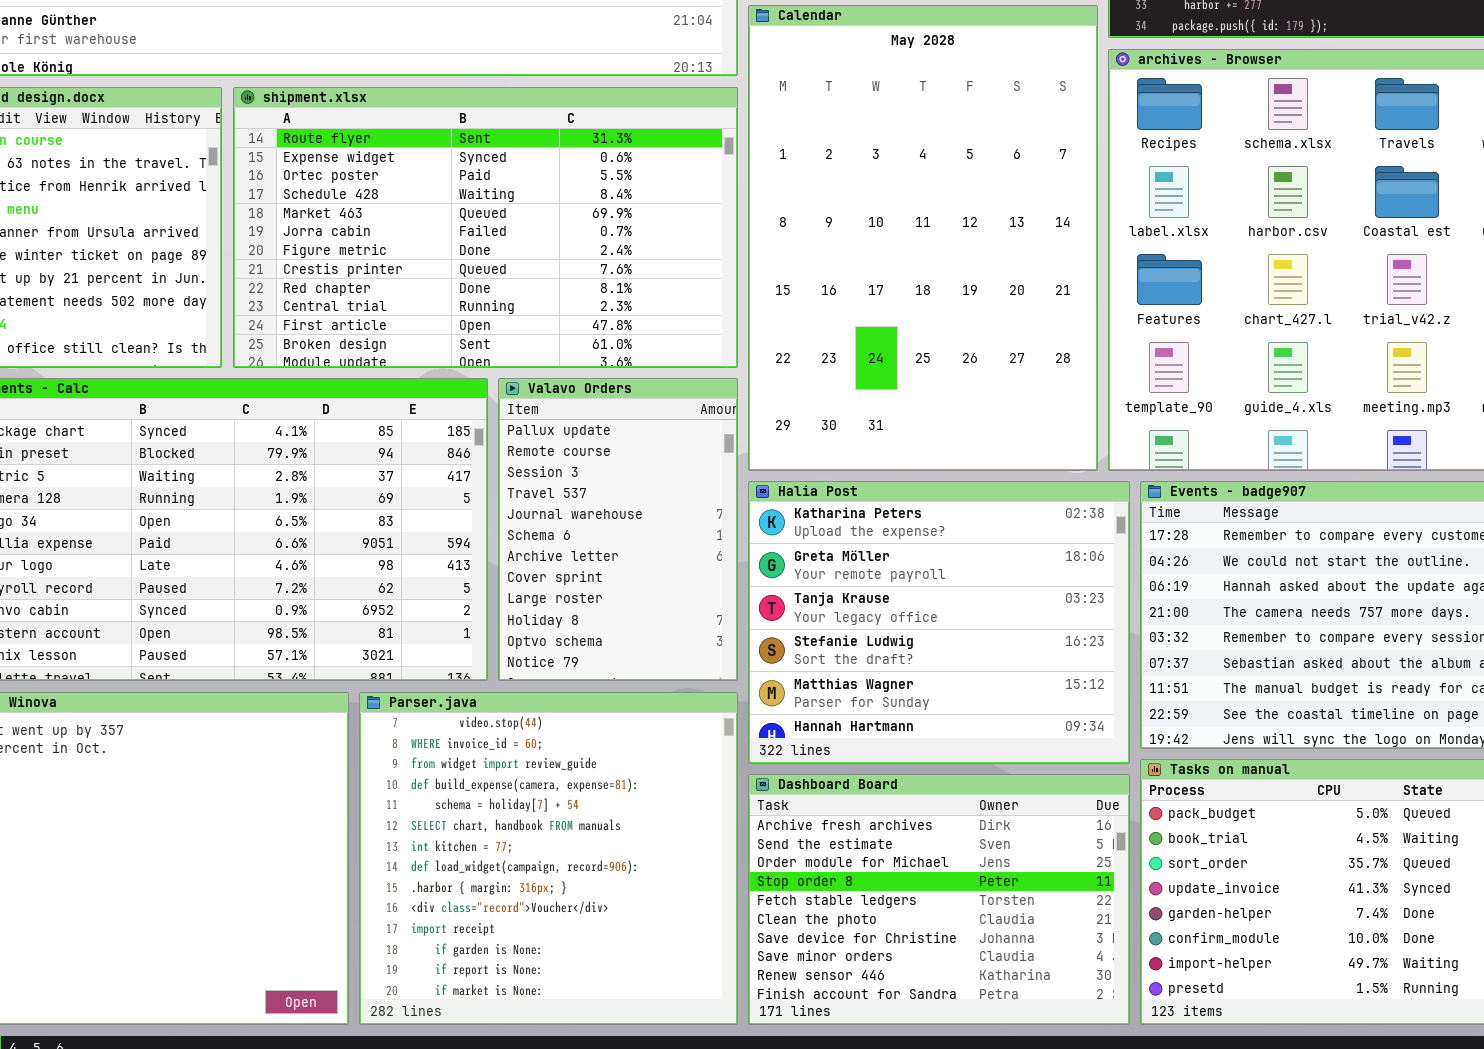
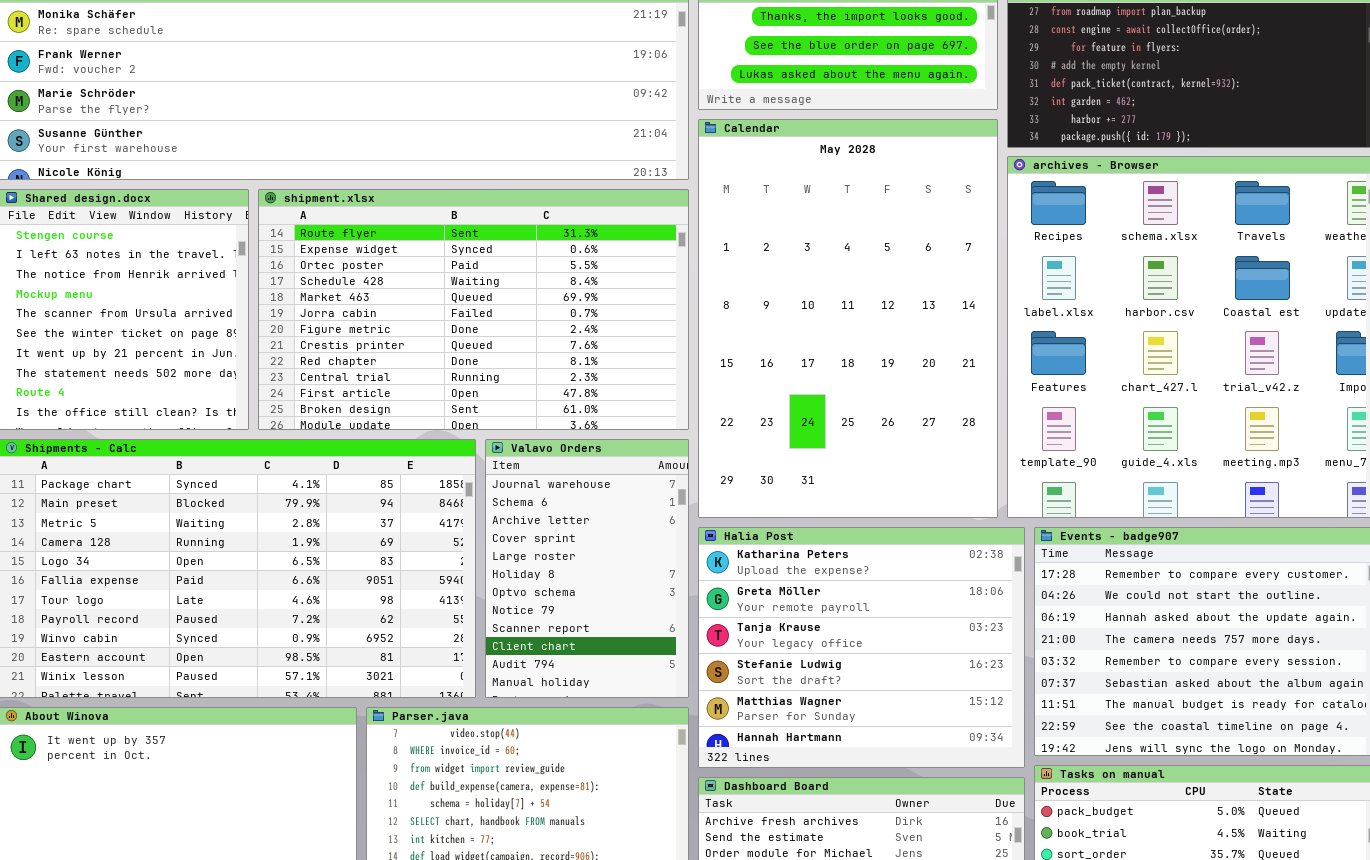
Valavo Orders: [498,378,738,681] -> [485,439,689,698], scrolled down 4 rows

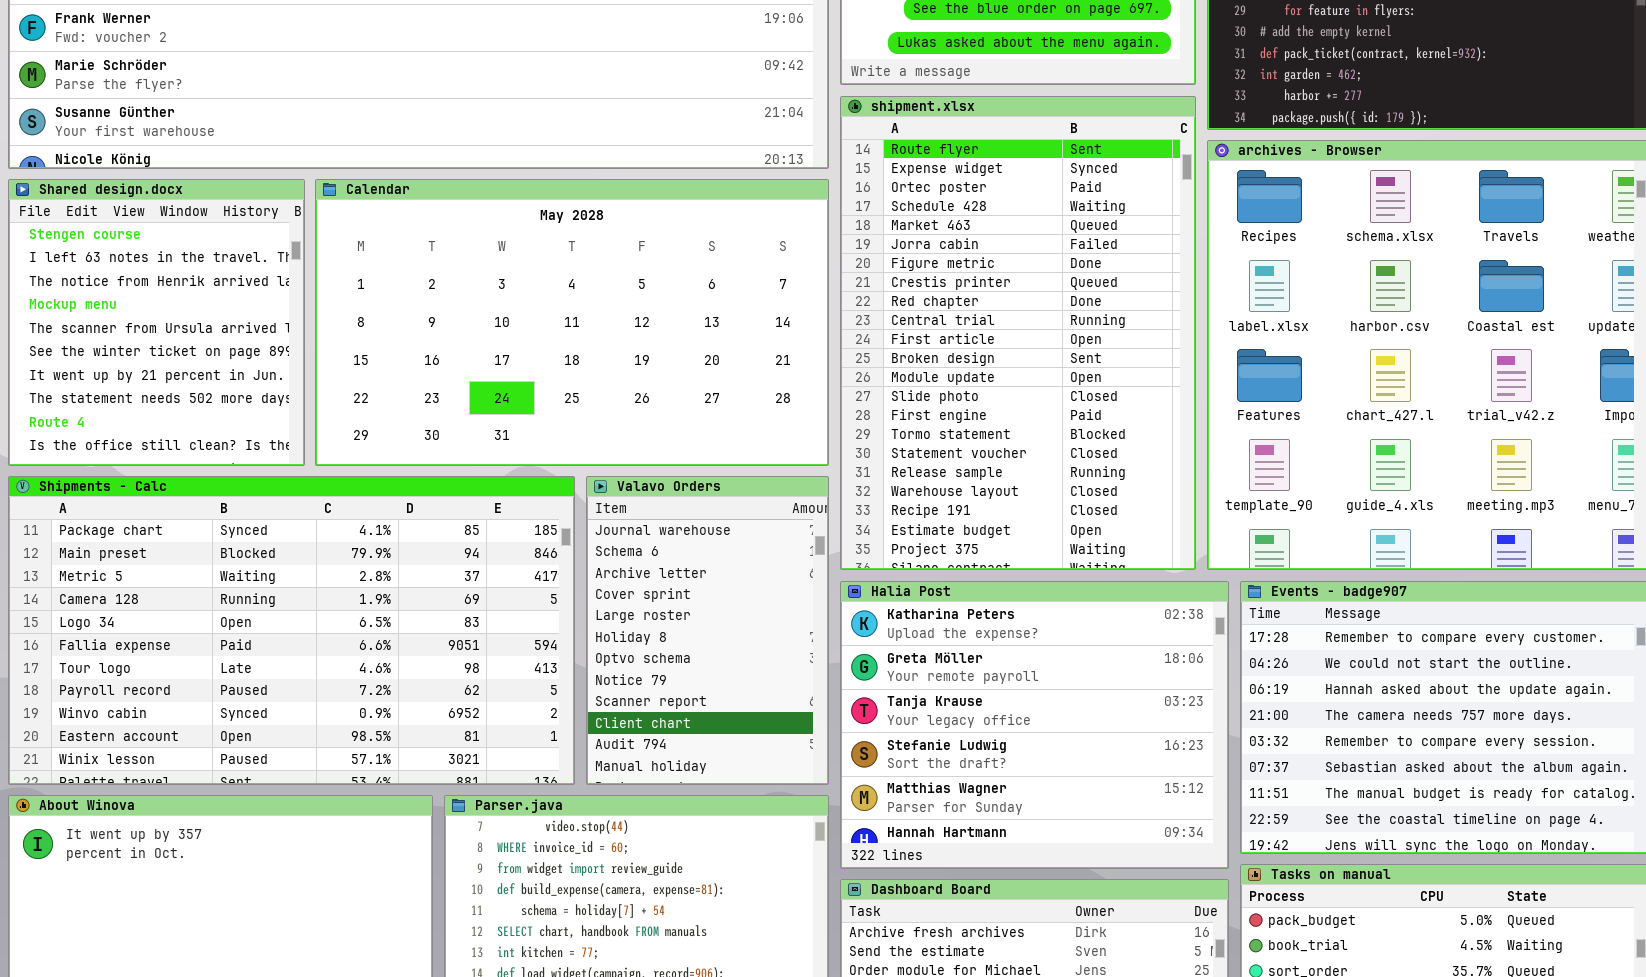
Calendar: [698,119,998,518] -> [315,179,829,466], moved, resized
shipment.xlsx: [258,189,689,430] -> [840,96,1196,570], moved, resized

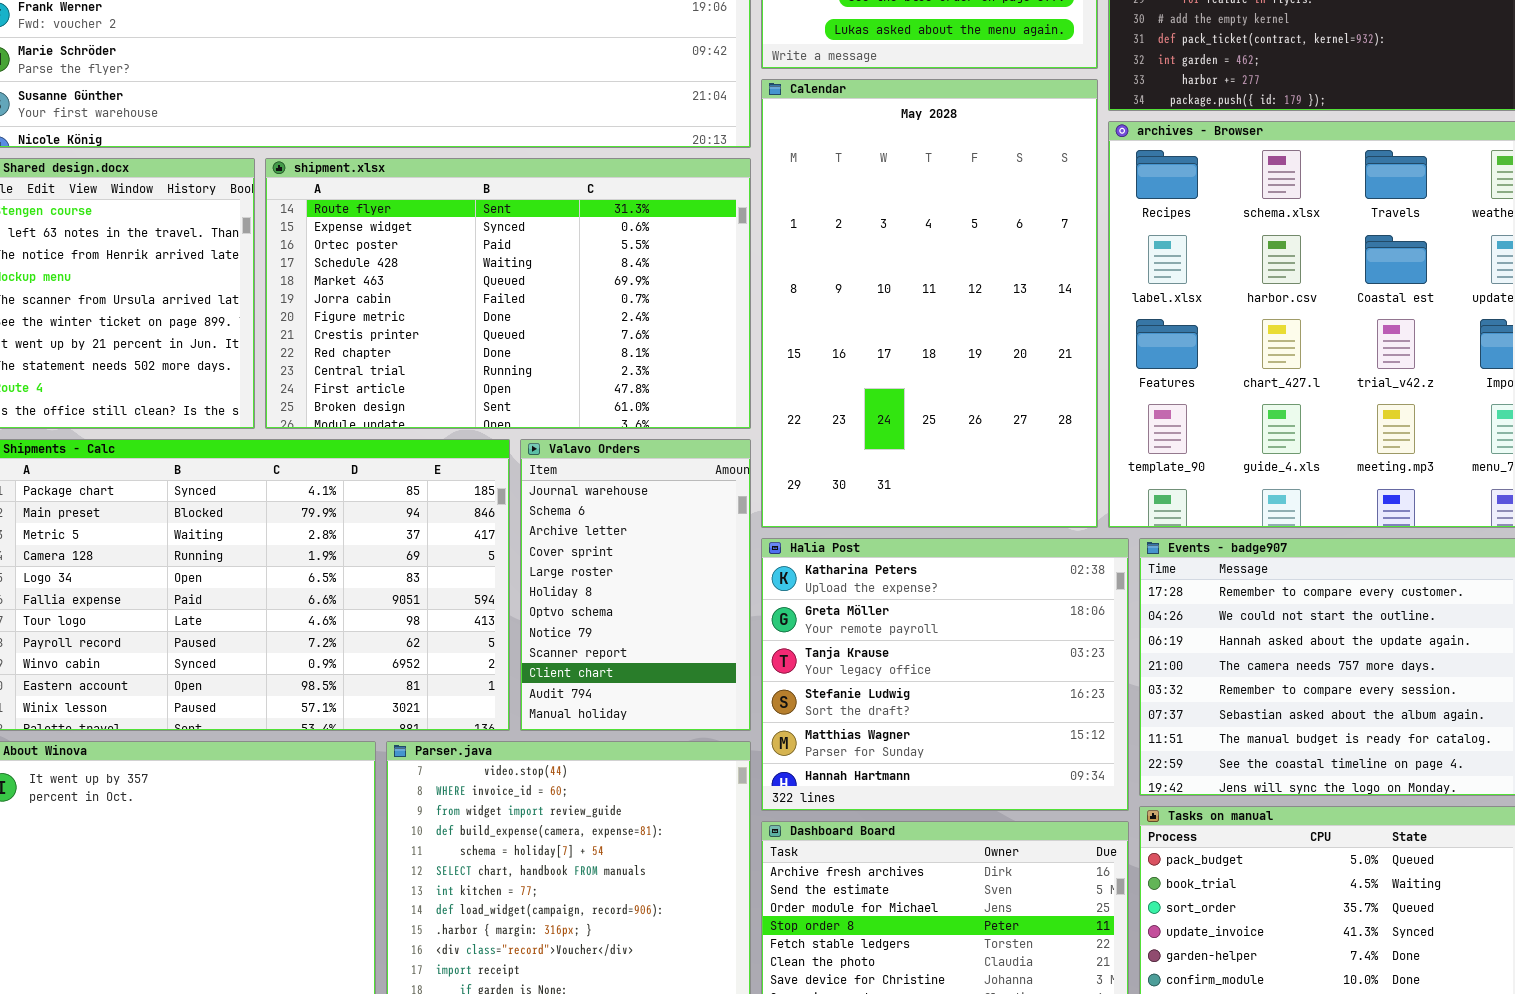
shipment.xlsx: [840,96,1196,570] -> [265,158,751,429], moved, resized
Calendar: [315,179,829,466] -> [761,79,1098,528], moved, resized

